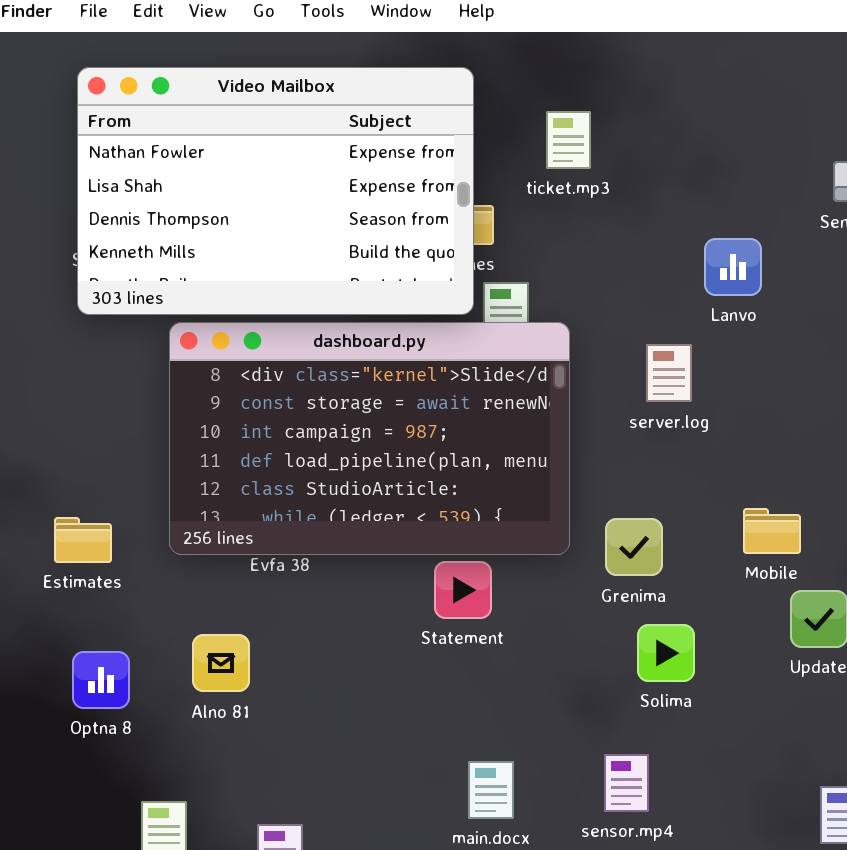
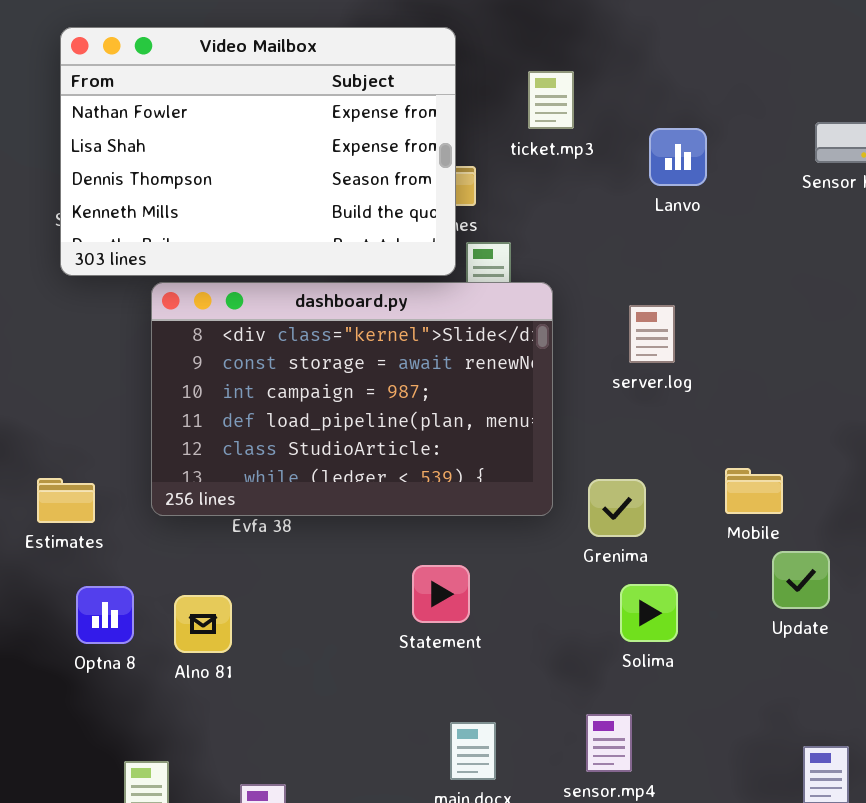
Lanvo: [704,238,762,296] -> [649,128,707,186], moved
Statement: [434,561,492,619] -> [412,565,470,623], moved
Optna 8: [72,651,130,709] -> [76,586,134,644], moved

